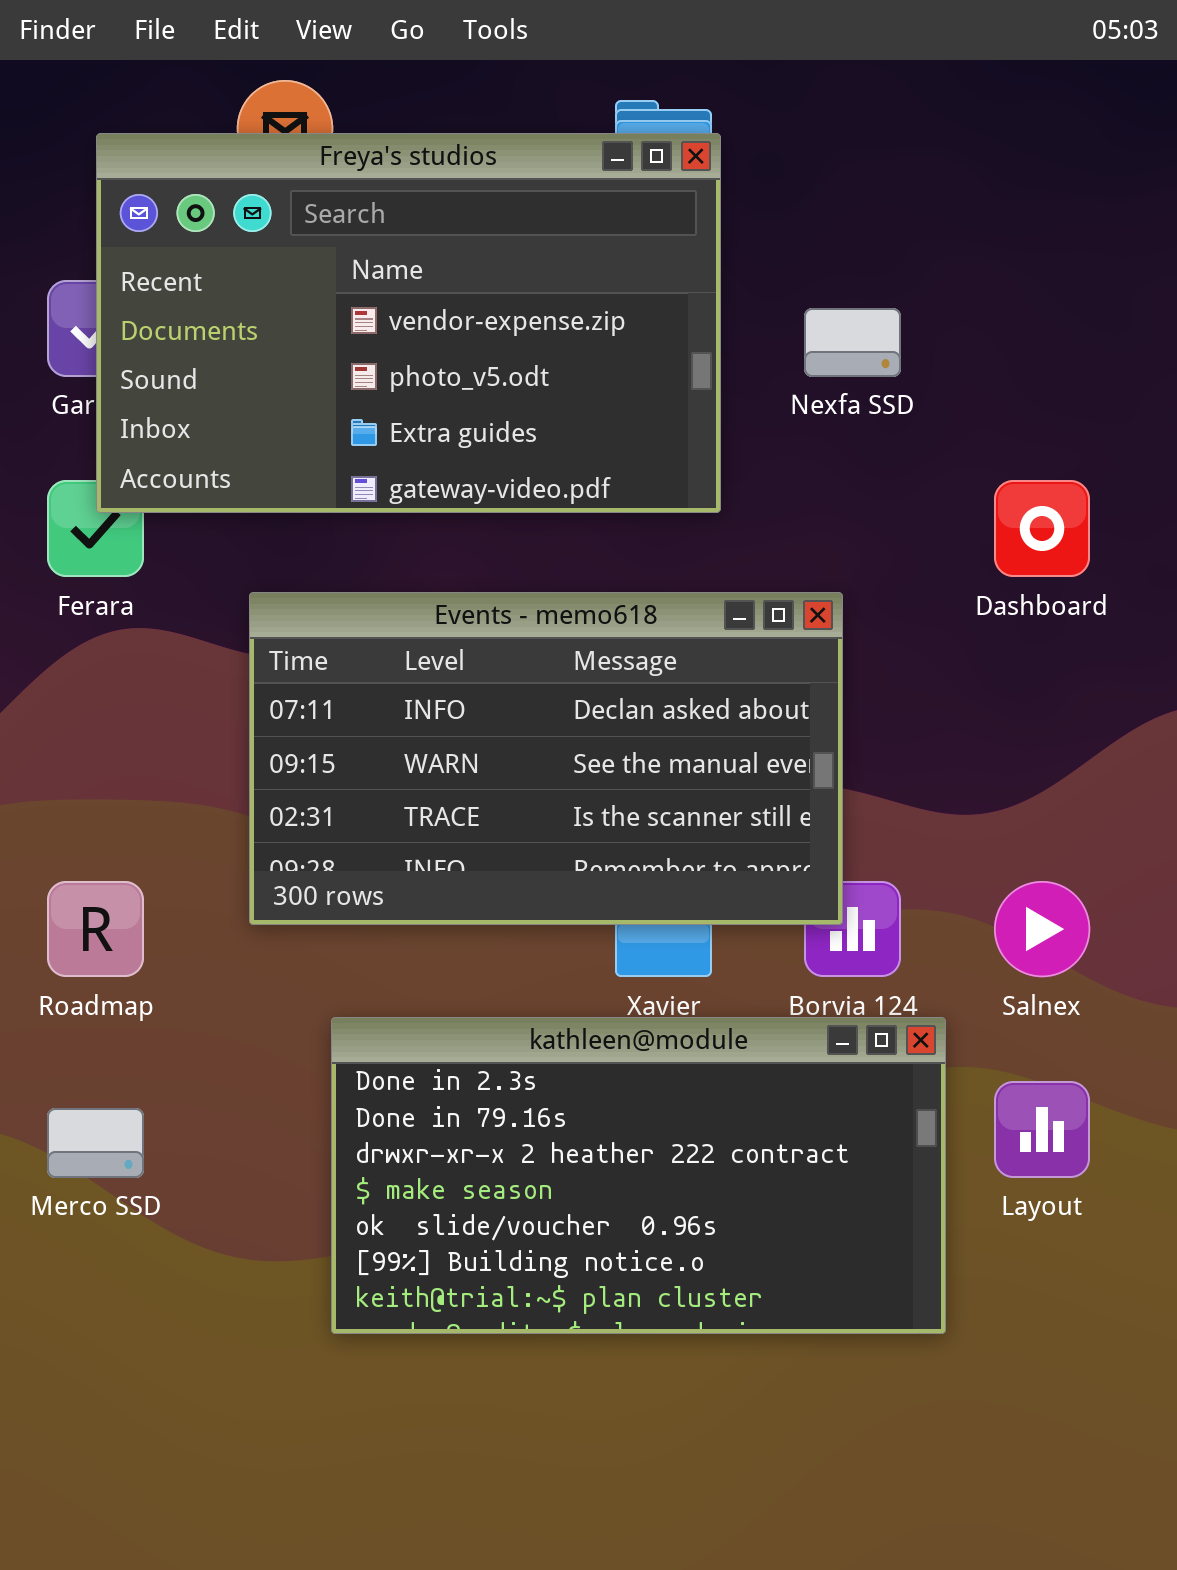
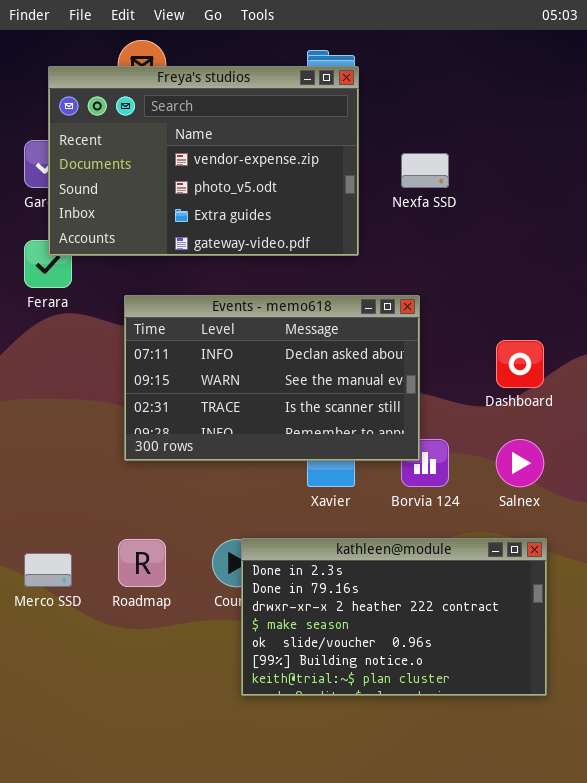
Dashboard: [994,480,1090,577] -> [496,340,544,388], moved
Roadmap: [47,881,144,977] -> [118,539,166,587], moved
kathleen@module: [331,1017,946,1334] -> [241,538,547,696], moved

